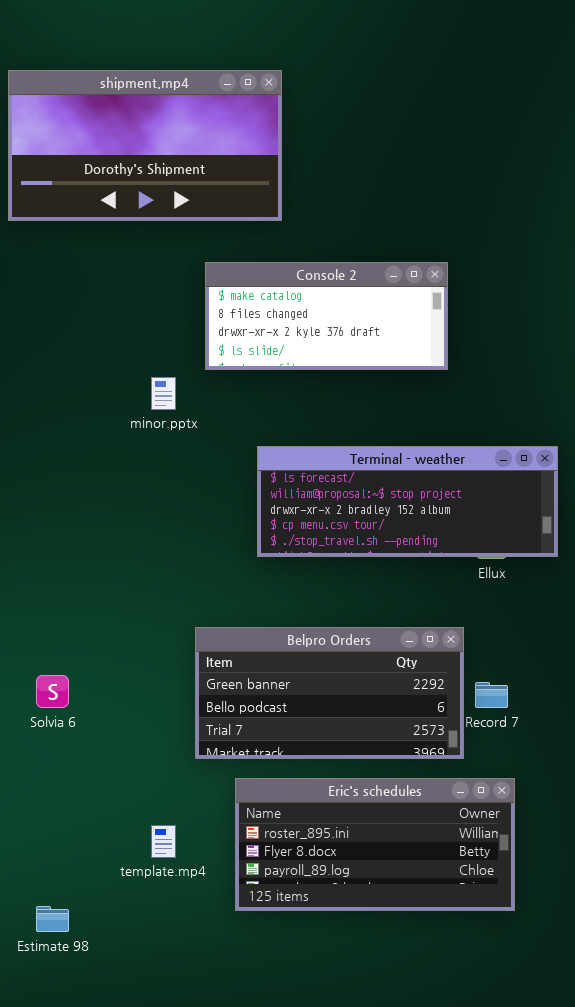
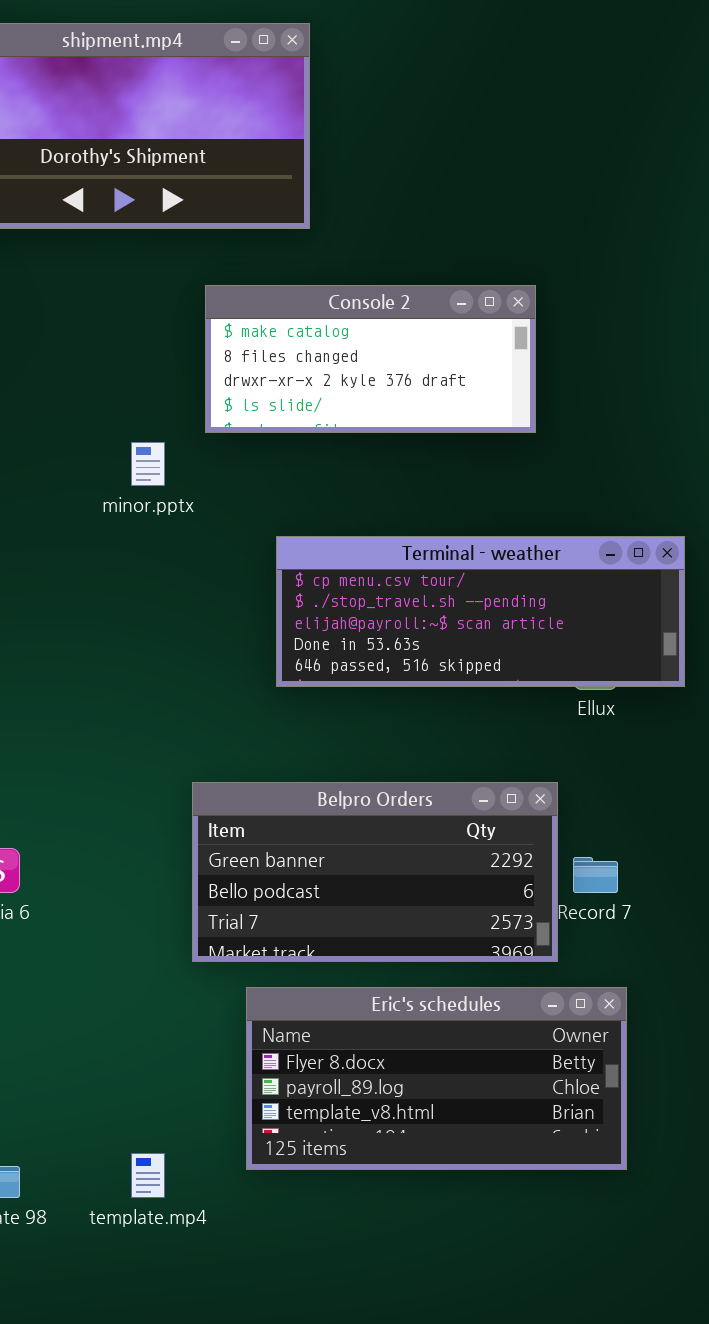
Terminal - weather: [257,446,558,557] -> [276,536,685,687], scrolled down 3 rows
Eric's schedules: [235,778,515,911] -> [246,987,627,1170], scrolled down 1 row
template.mp4: [151,825,176,858] -> [131,1153,165,1198], moved

